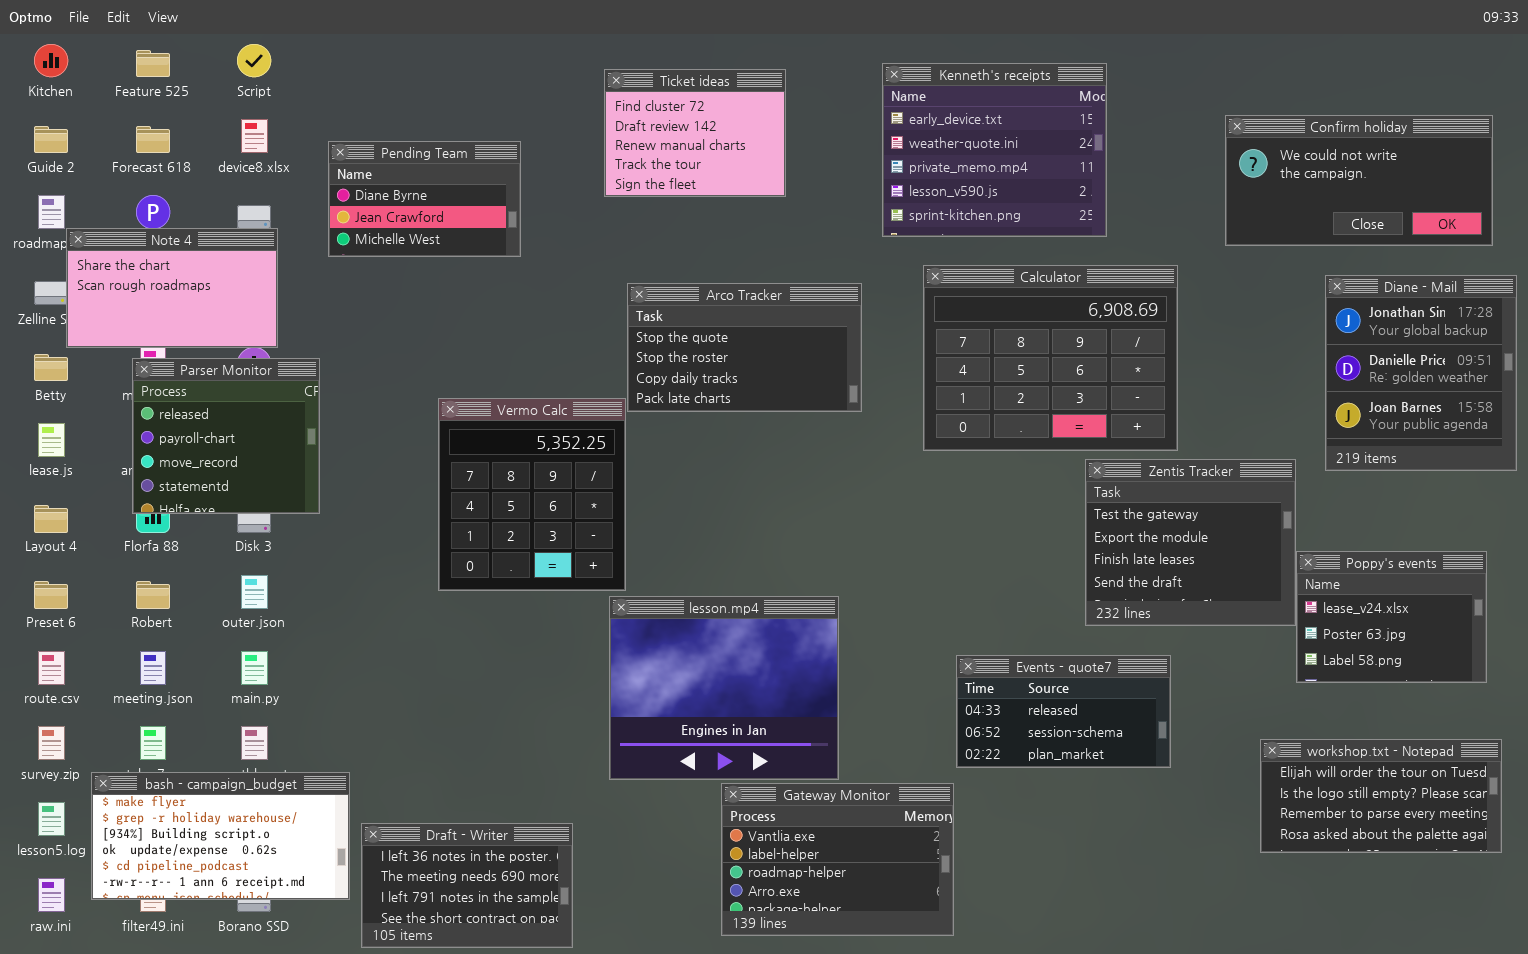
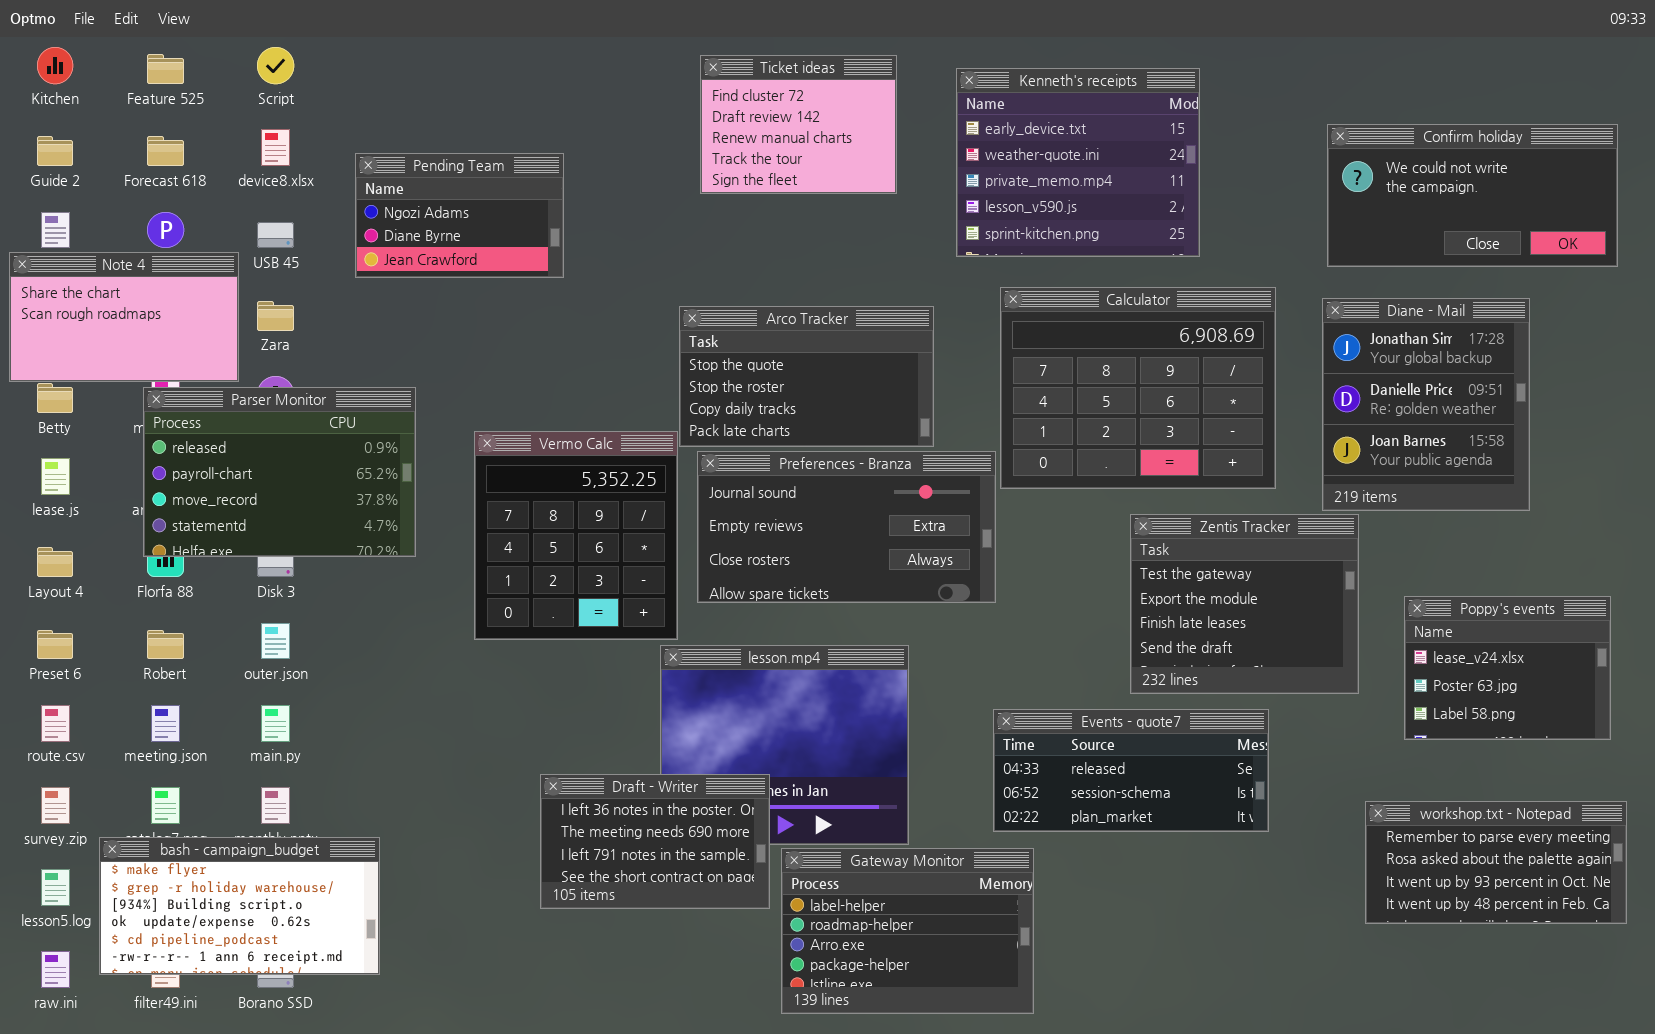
Ticket ideas: [604,69,786,197] -> [700,55,897,194], moved
Pending Team: [328,141,521,257] -> [355,153,564,278], scrolled up 1 row
Note 4: [66,228,278,348] -> [9,252,239,382], moved
Diane - Mail: [1325,275,1517,471] -> [1322,298,1530,511], moved
Parser Monitor: [132,358,320,514] -> [143,387,416,557], resized
Preferences - Branza: none -> [697,451,996,603], opened
Zentis Tracker: [1085,459,1296,626] -> [1130,514,1359,694], moved
Events - quote7: [956,655,1171,768] -> [993,709,1269,832], resized
workshop.txt - Notepad: [1260,739,1502,853] -> [1365,801,1627,924], scrolled down 2 rows
Gateway Monitor: [721,783,954,936] -> [781,848,1034,1014], scrolled down 1 row
Draft - Writer: [361,823,573,948] -> [540,774,770,909], moved

